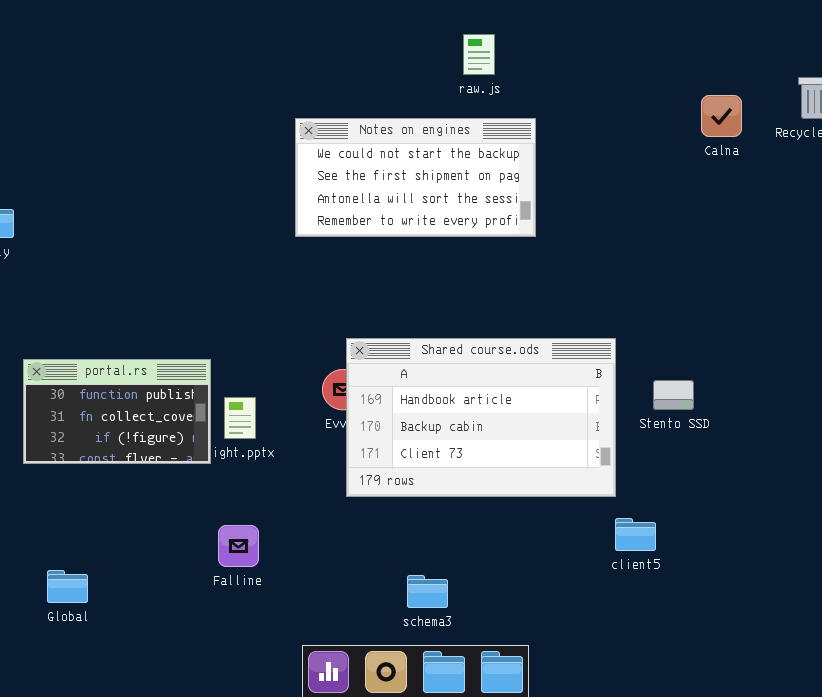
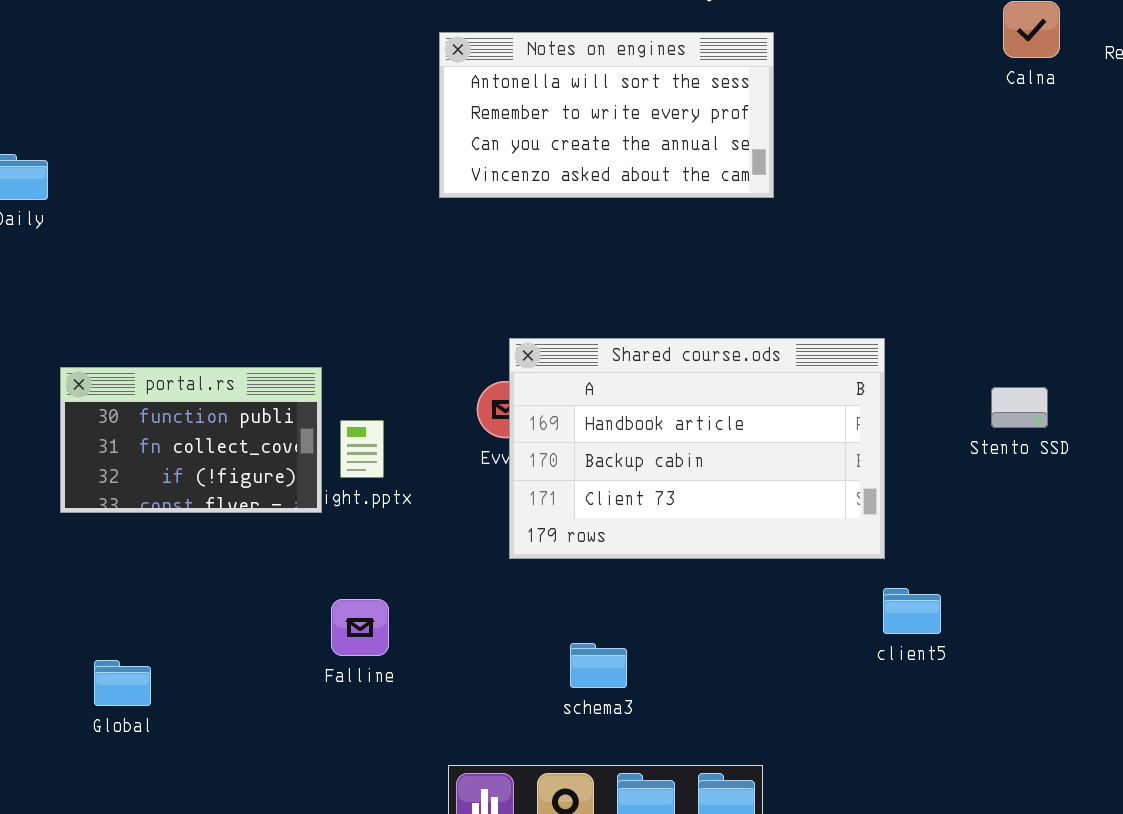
Notes on engines: [295,118,536,237] -> [439,32,774,198], scrolled down 2 rows
Stento SSD: [653,380,694,410] -> [991,387,1048,428], moved
schema3: [407,575,448,608] -> [570,643,627,688], moved

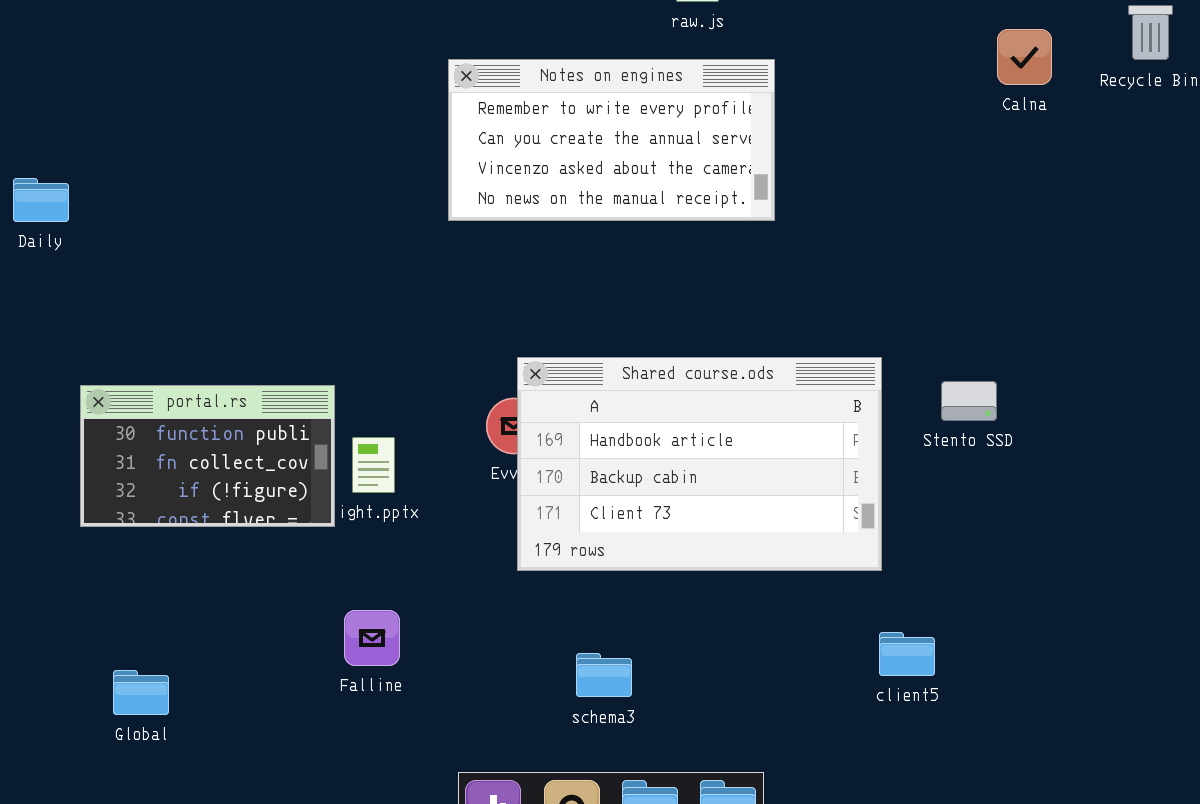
Notes on engines: [439,32,774,198] -> [448,59,775,221], scrolled down 1 row
Stento SSD: [991,387,1048,428] -> [941,381,997,421], moved
client5: [883,588,941,634] -> [879,632,935,676], moved

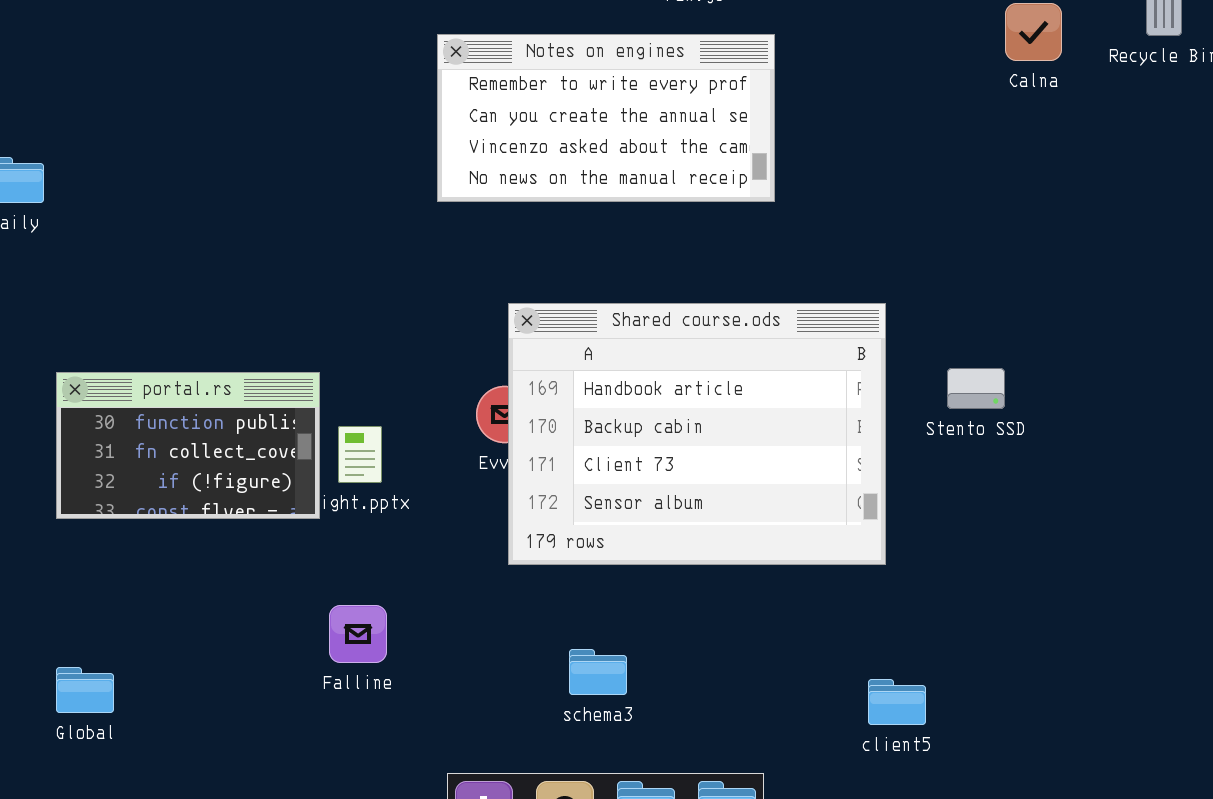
Shared course.ods: [517,357,882,571] -> [508,303,886,565], resized
client5: [879,632,935,676] -> [868,679,926,725], moved
Global: [113,670,169,715] -> [56,667,114,713], moved

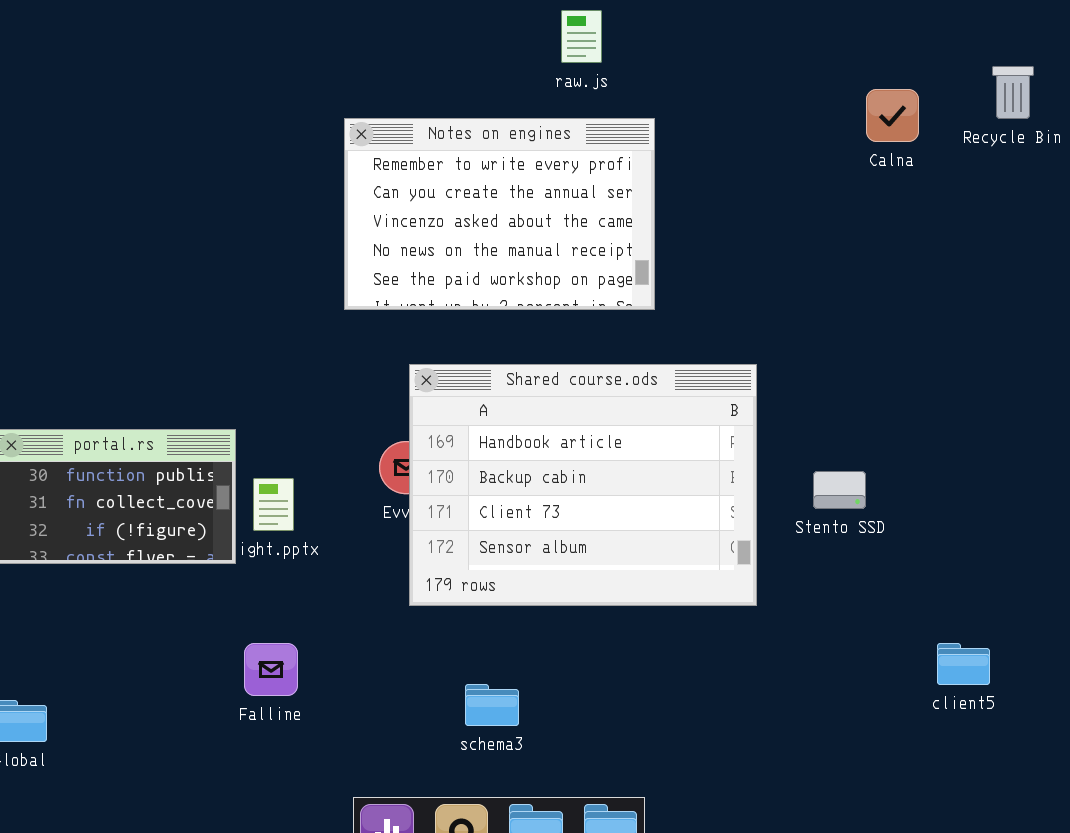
Notes on engines: [437,34,775,202] -> [344,118,655,310], resized
Stento SSD: [947,368,1005,409] -> [813,471,866,509], moved
client5: [868,679,926,725] -> [937,643,990,685], moved

